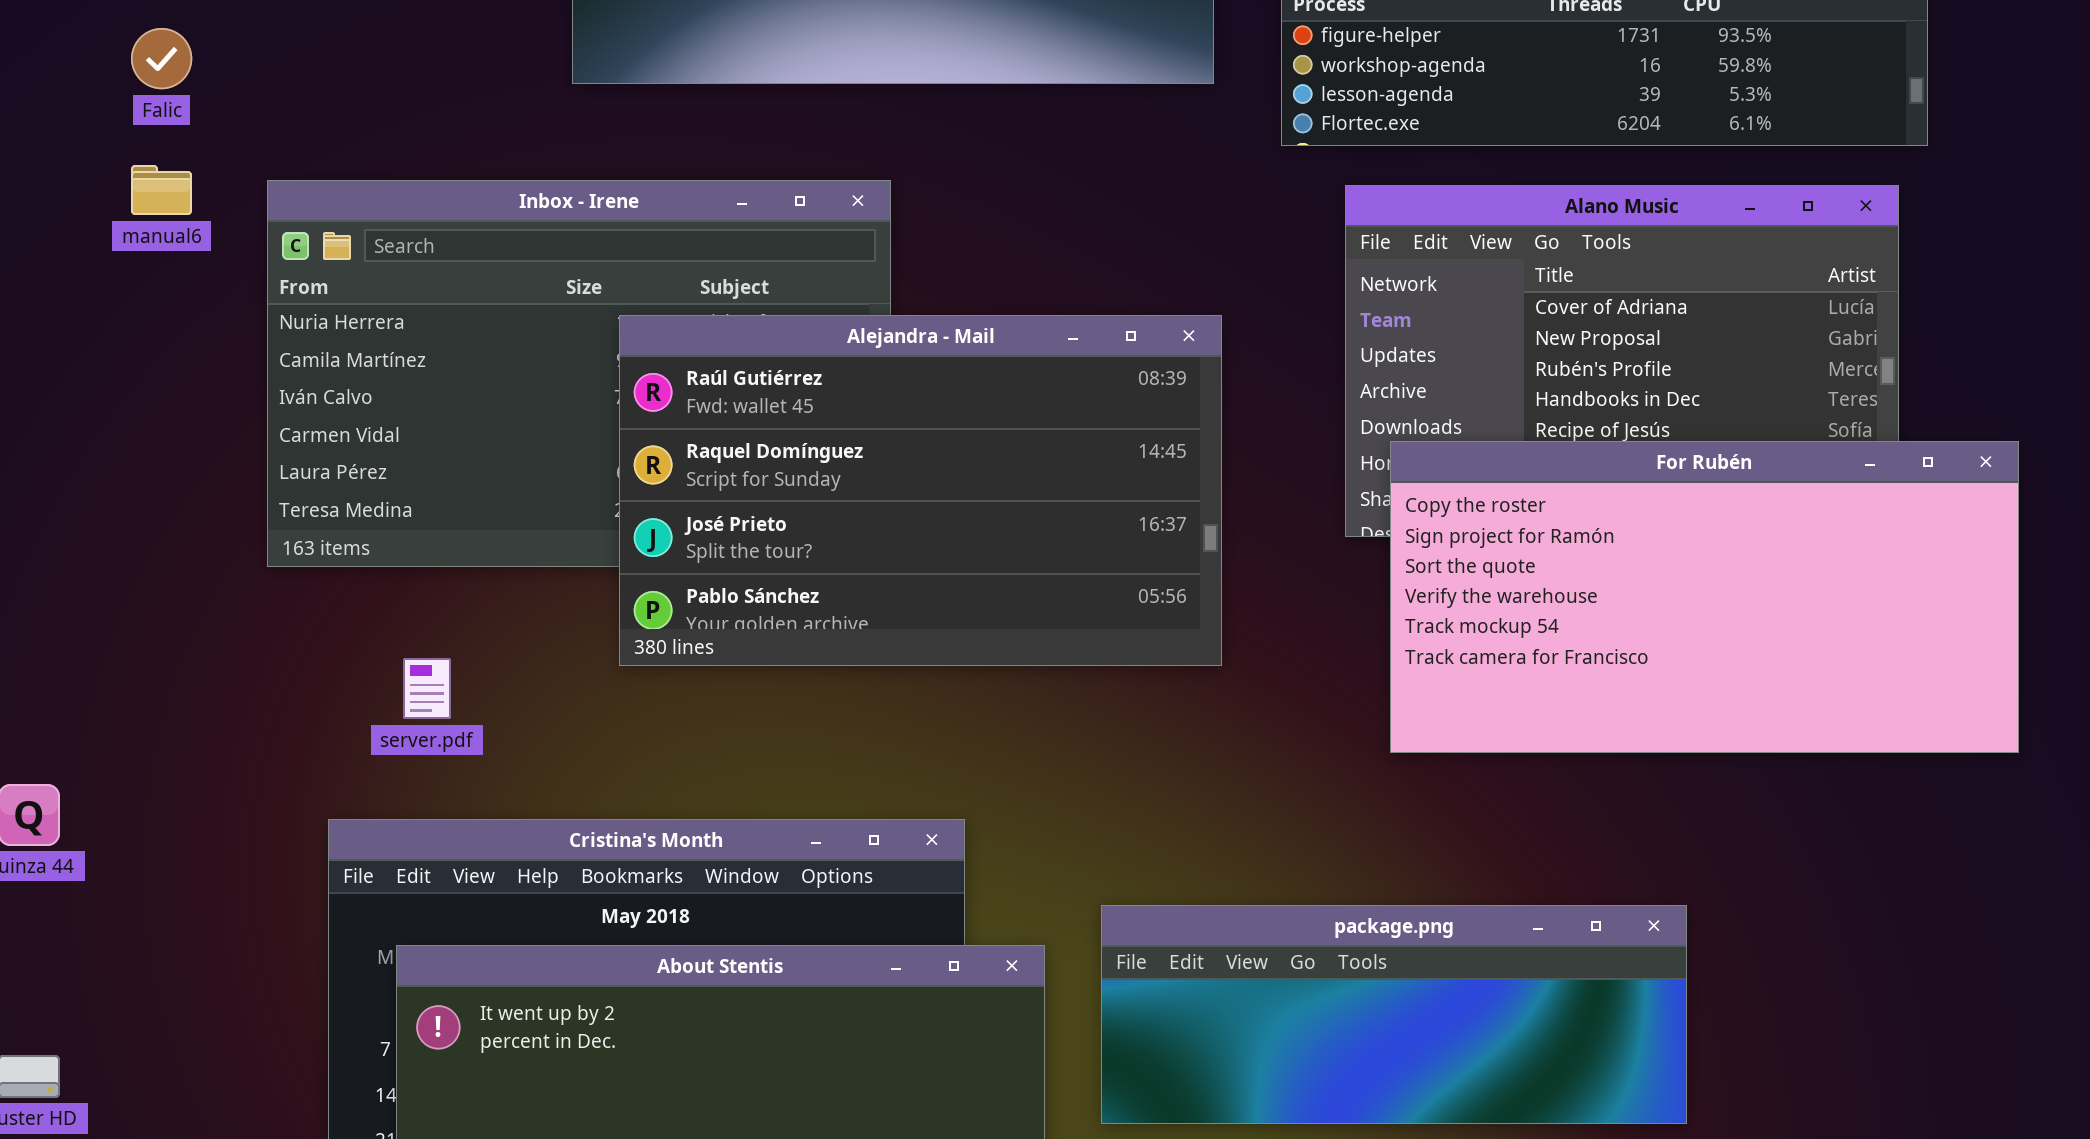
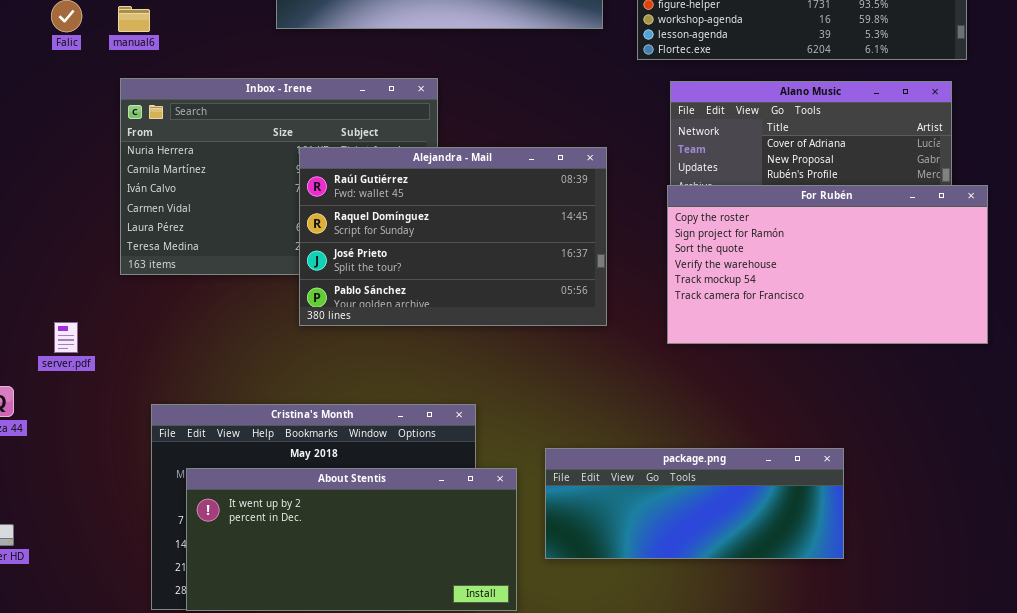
manual6: [131,165,192,215] -> [118,6,150,32], moved
For Rubén: [1390,441,2019,753] -> [667,185,988,344], moved
server.pdf: [403,658,451,719] -> [54,322,78,353], moved

